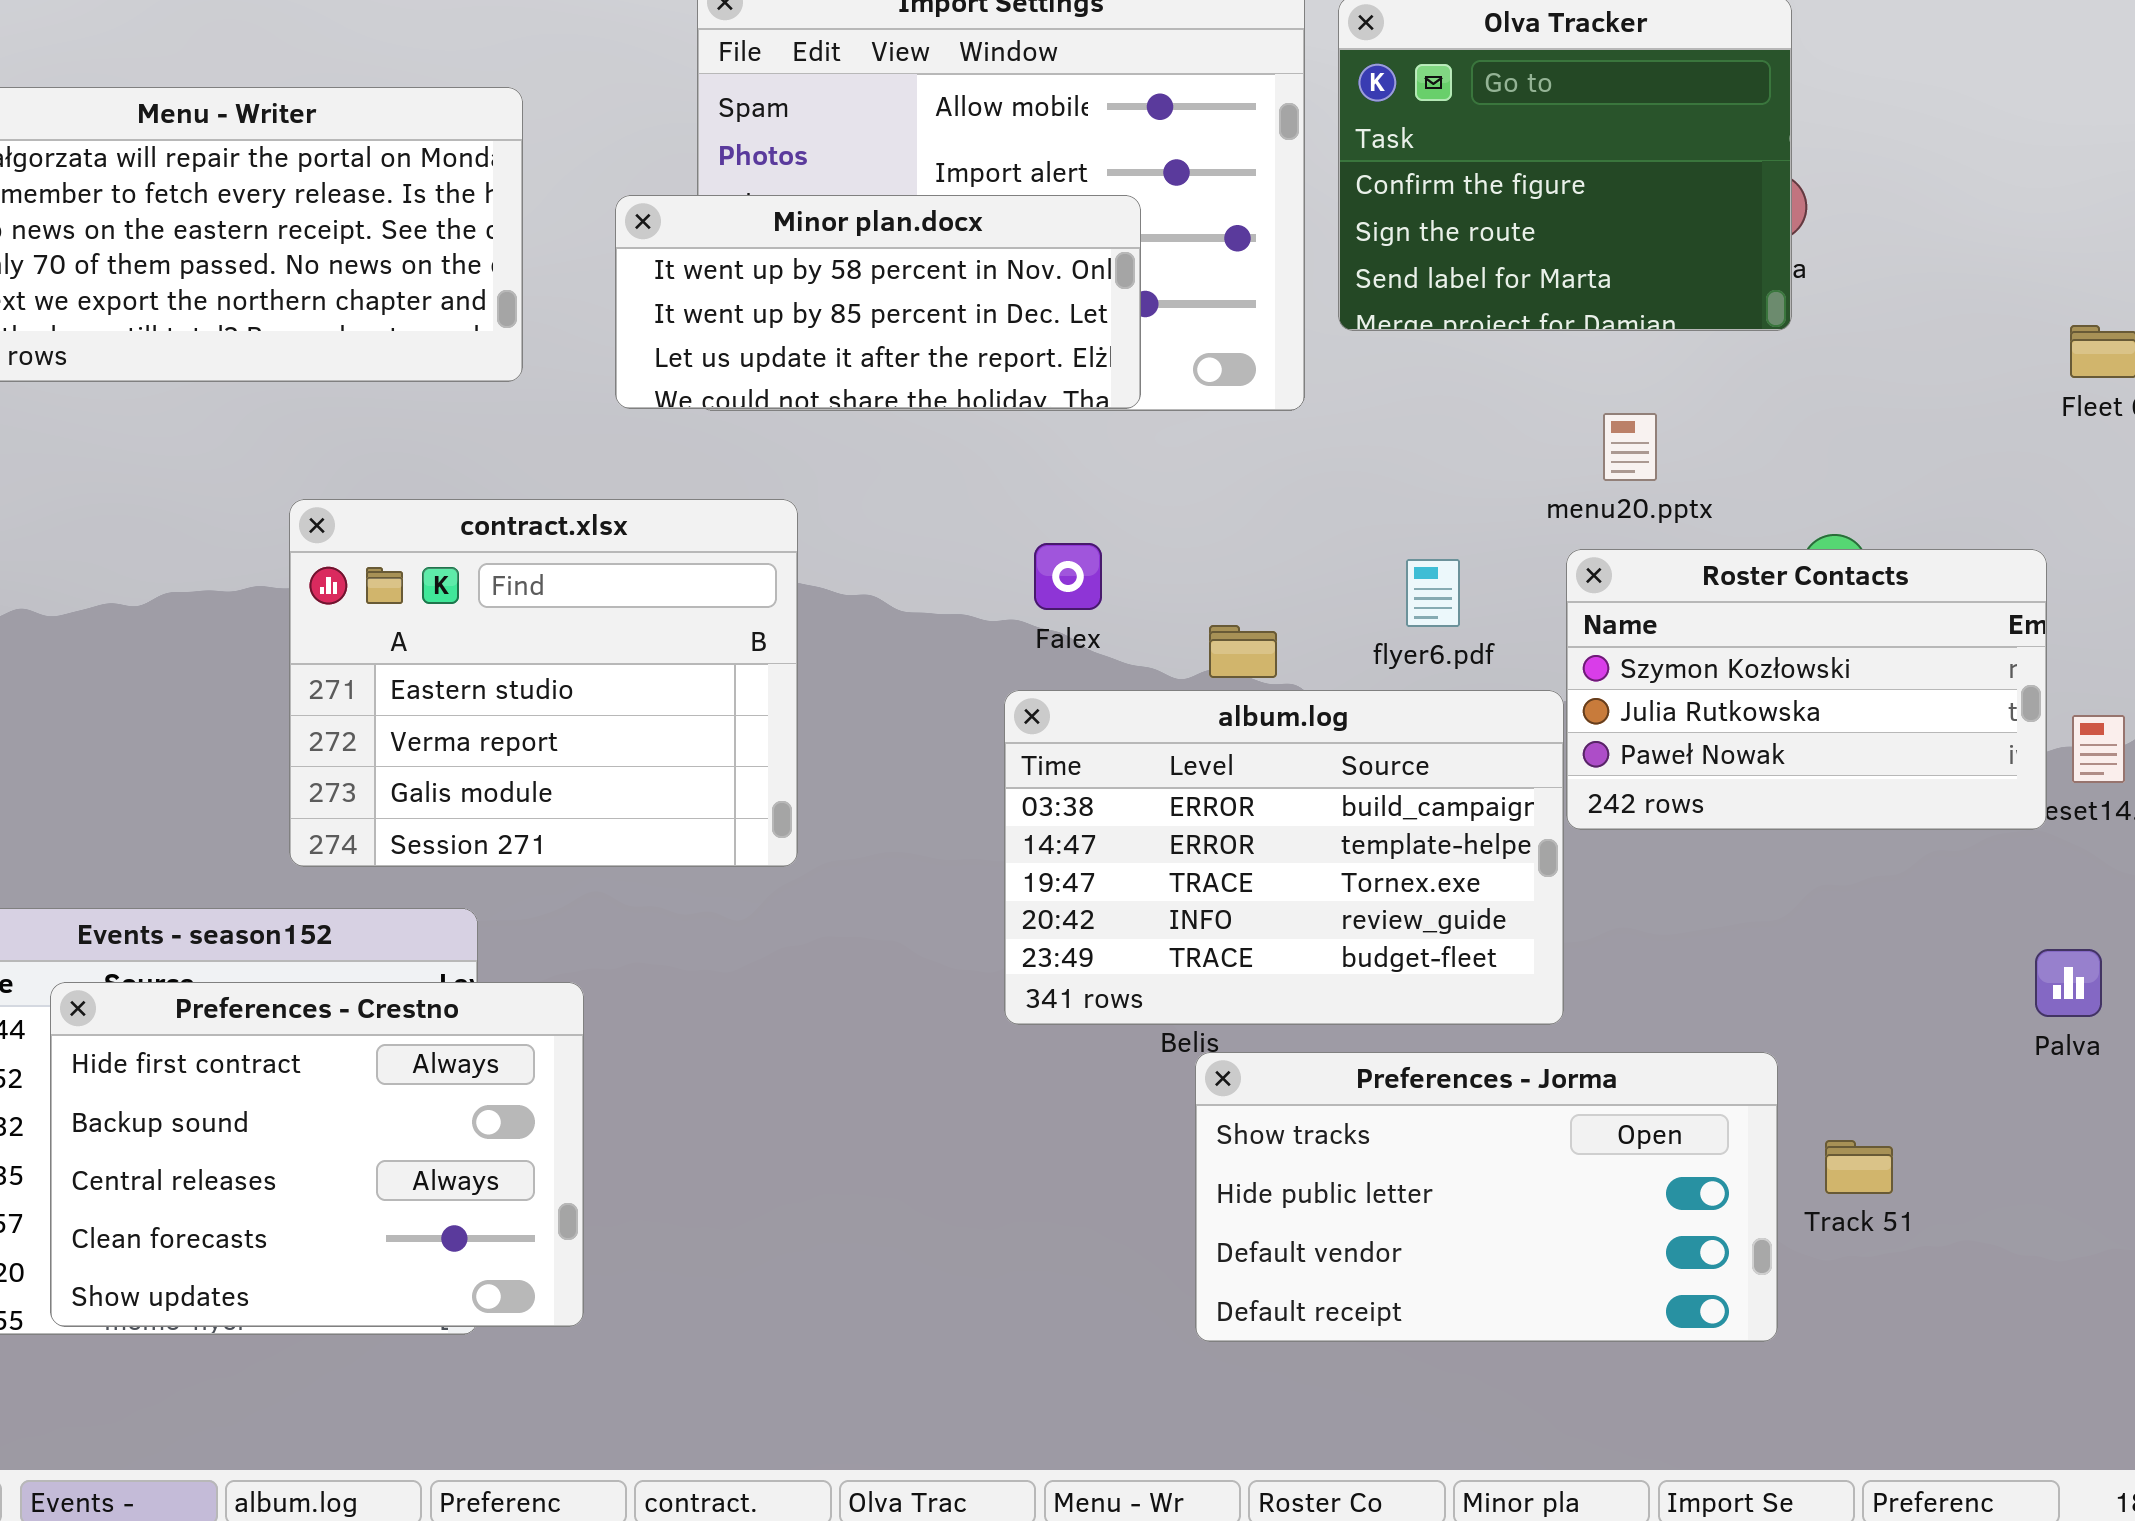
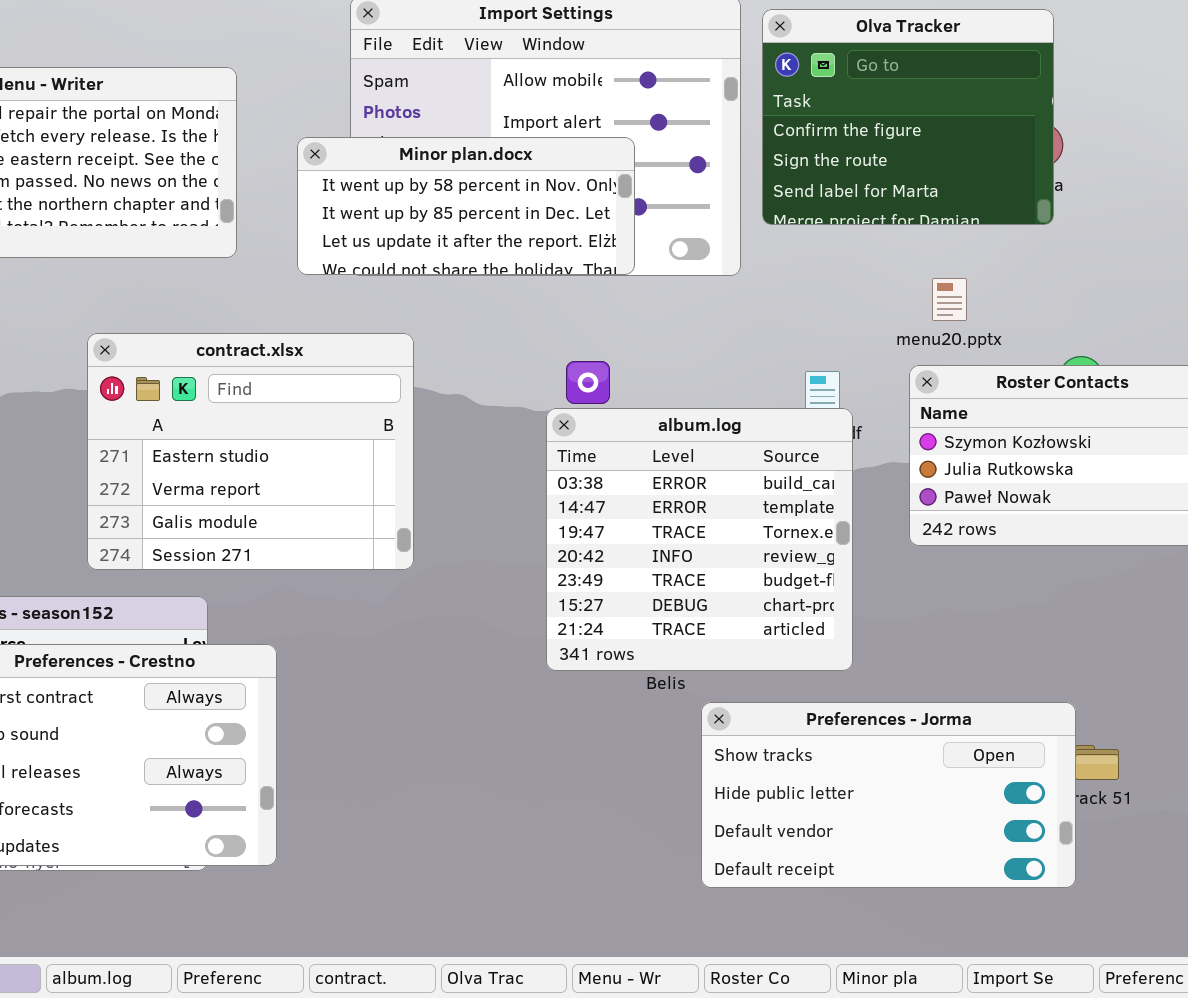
album.log: [1004,690,1564,1025] -> [546,408,853,671], resized
Preferences - Jorma: [1195,1052,1778,1342] -> [701,702,1076,888], moved

